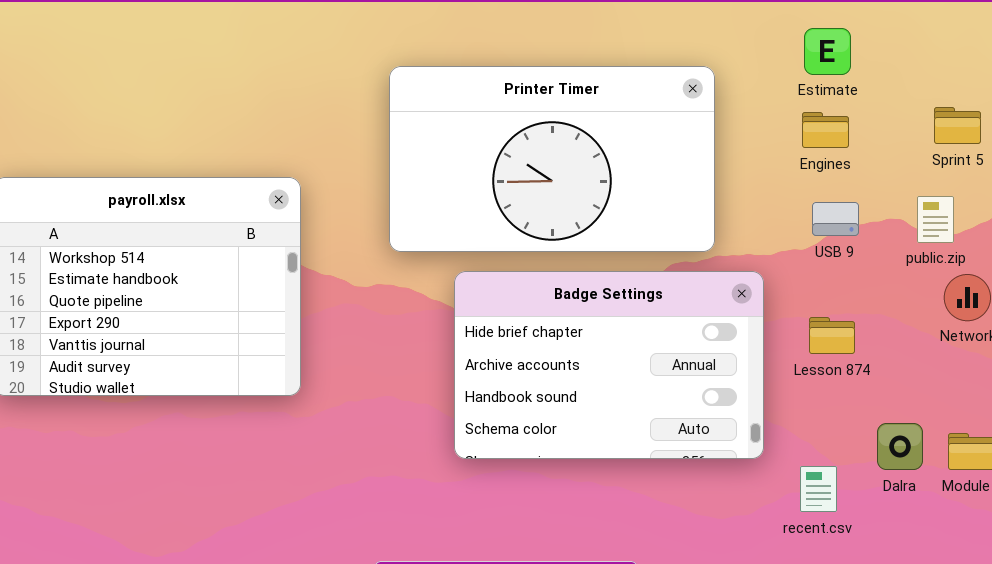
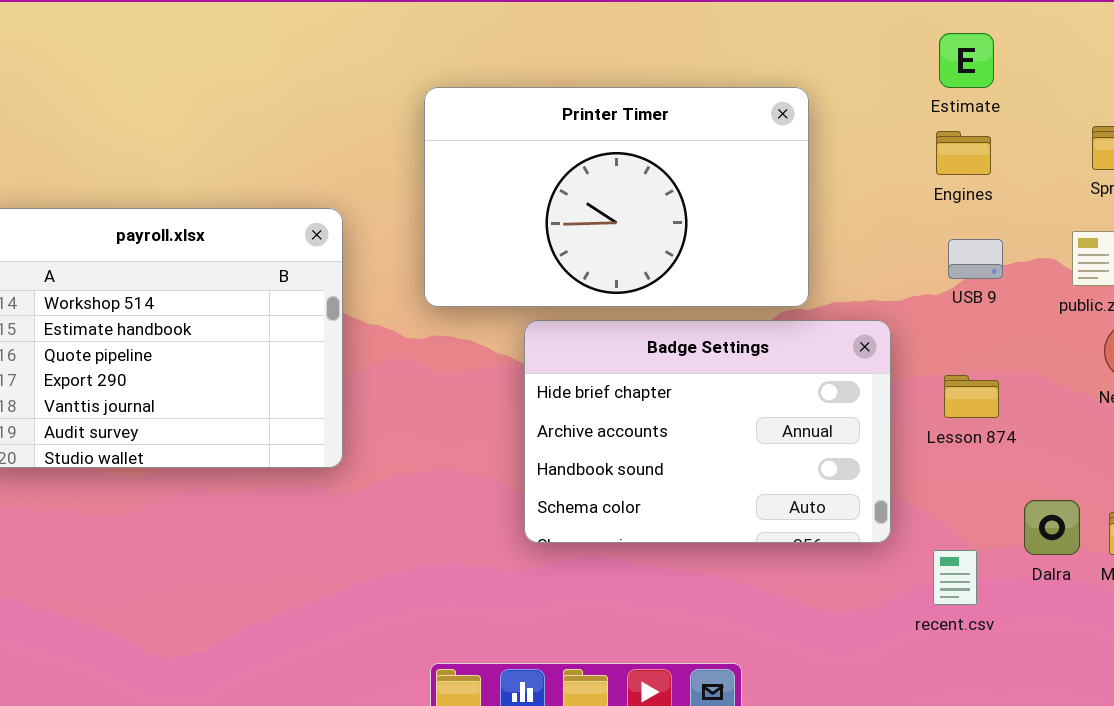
Printer Timer: [389,66,715,252] -> [424,87,809,307], moved

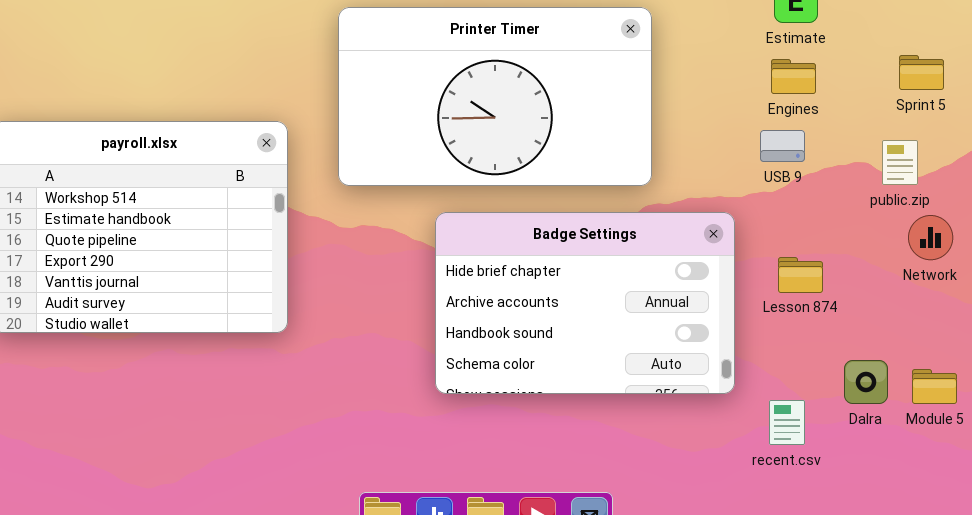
Printer Timer: [424,87,809,307] -> [338,7,652,186], moved
USB 9: [948,239,1003,279] -> [760,130,805,162], moved

